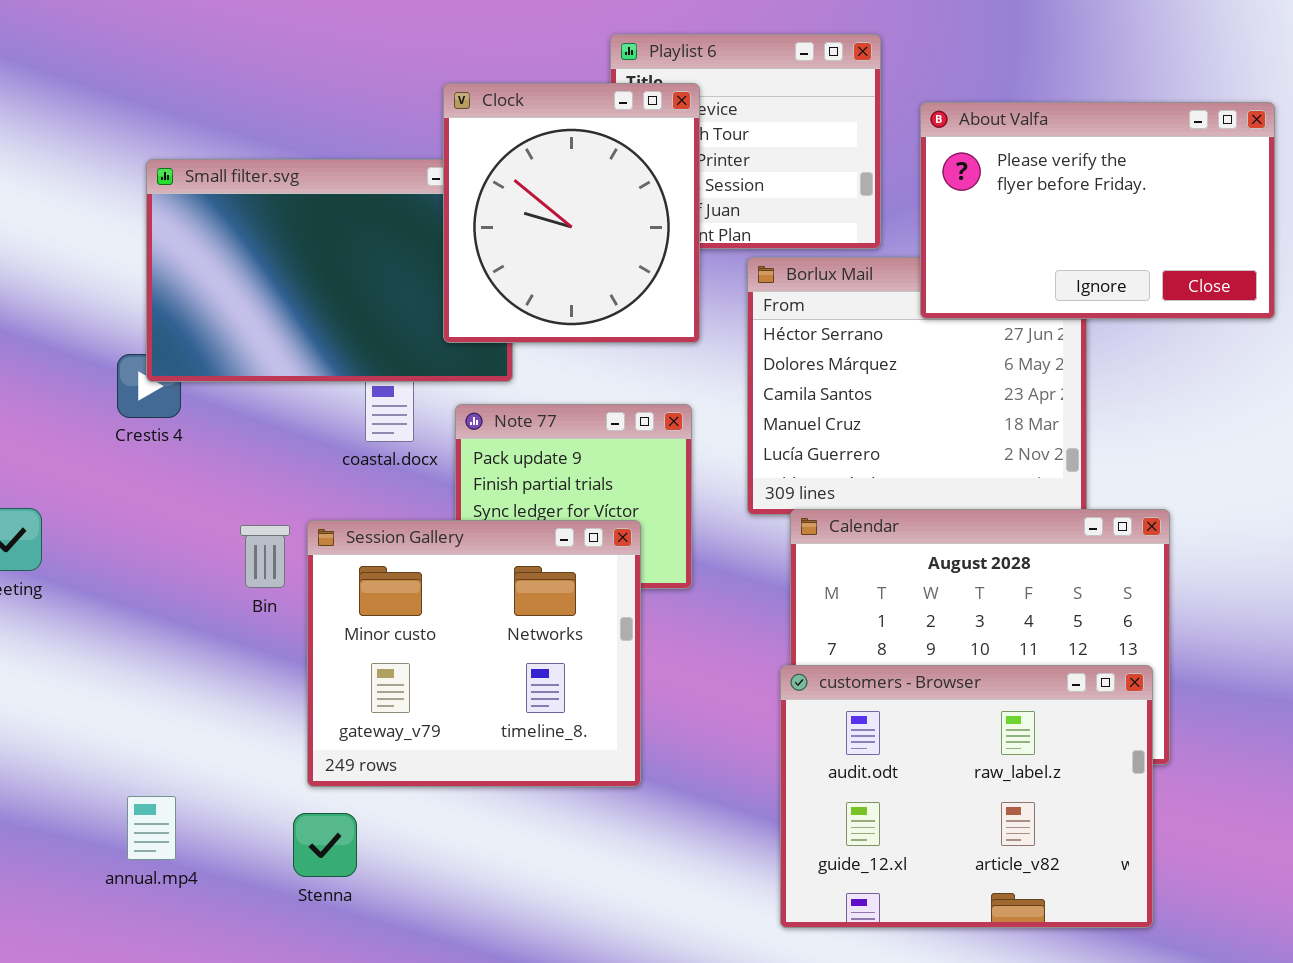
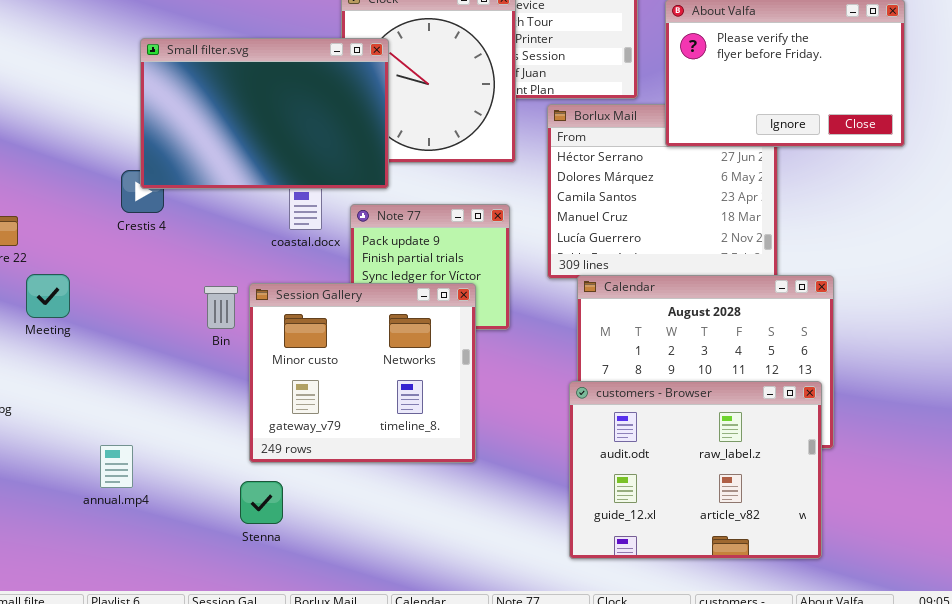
Small filter.svg: [146,159,513,382] -> [140,38,389,189], raised
annual.mp4: [127,796,176,860] -> [100,445,133,488], moved

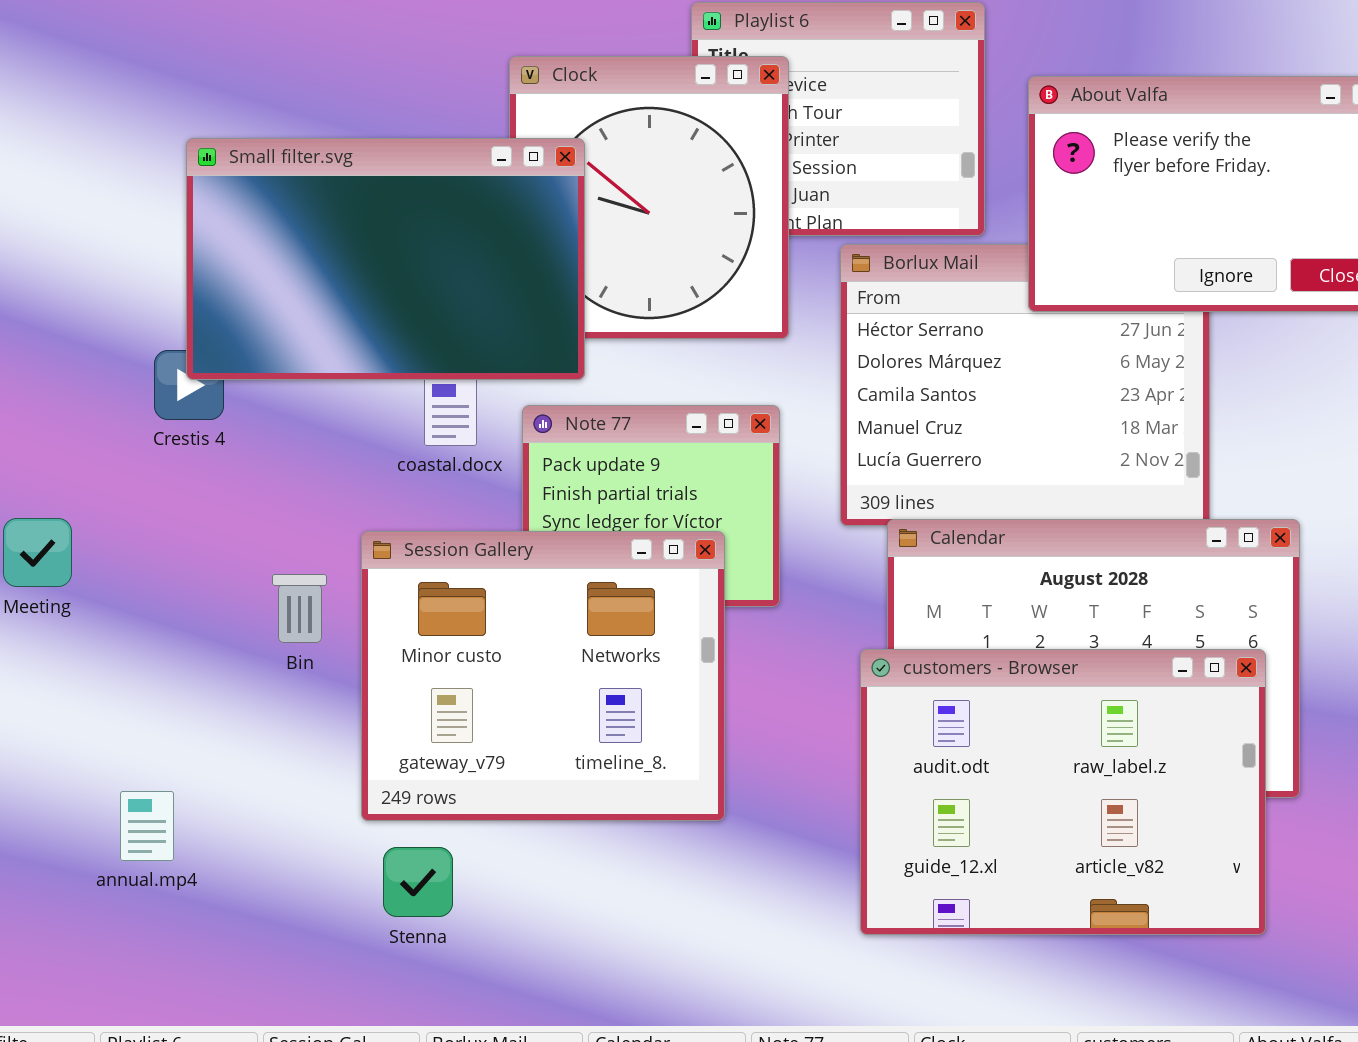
Bin: [204,286,238,329] -> [272,574,327,643], moved
customers - Browser: [569,381,822,559] -> [860,649,1266,935], moved
Stenna: [240,481,283,524] -> [383,847,453,917], moved

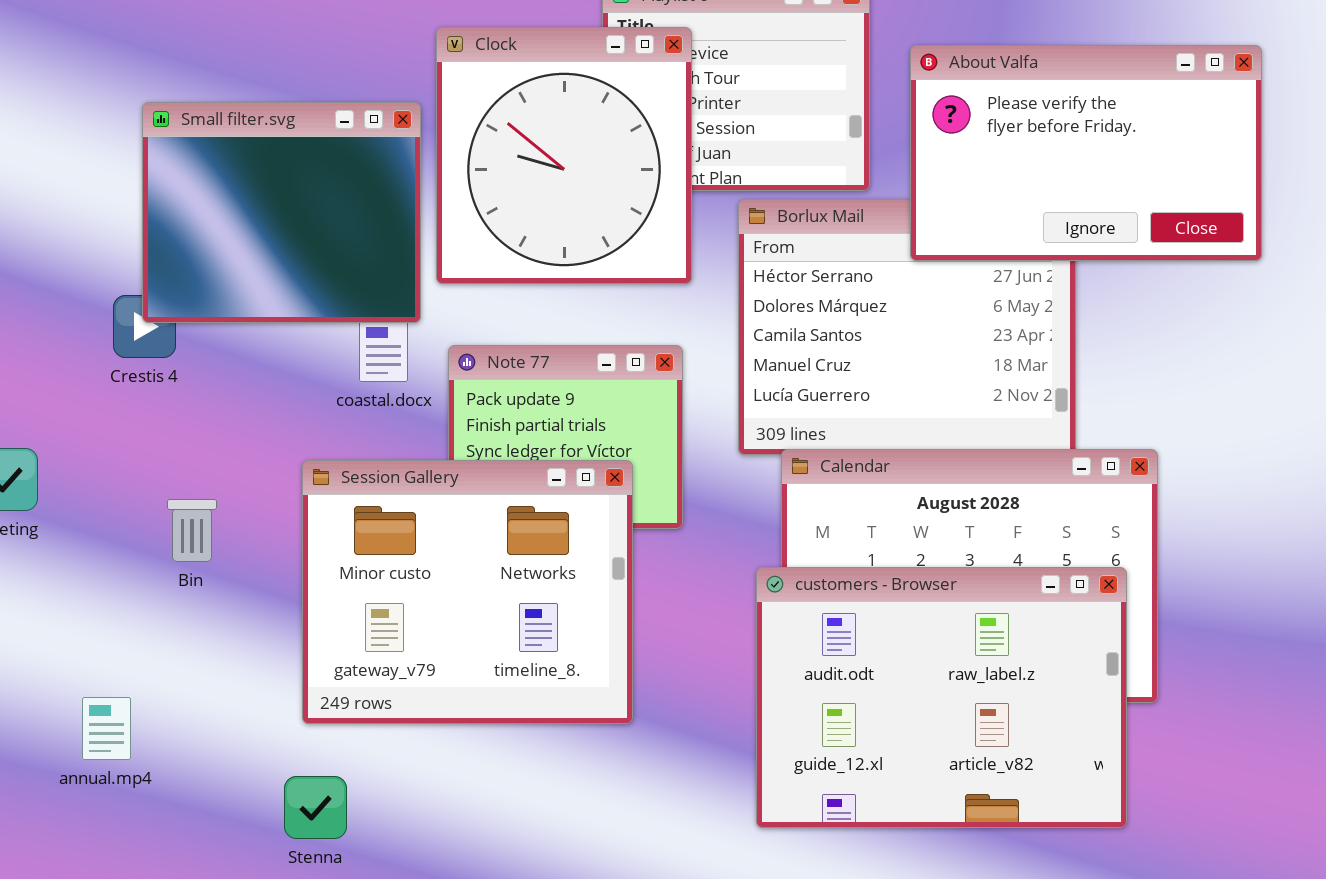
Small filter.svg: [186,138,585,380] -> [142,102,421,323], resized
Bin: [272,574,327,643] -> [167,499,217,562], moved
Stenna: [383,847,453,917] -> [284,776,347,839], moved

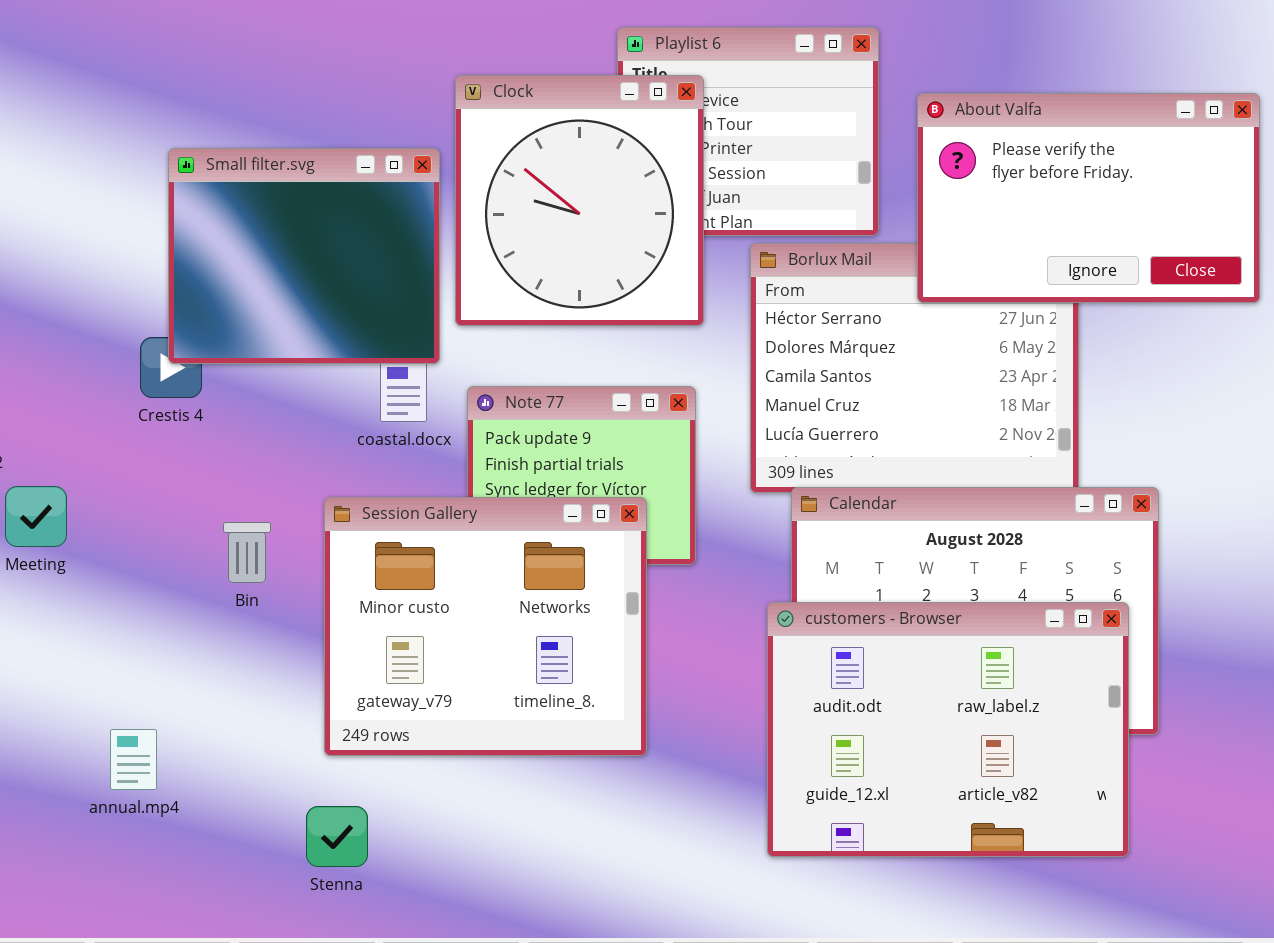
Bin: [167,499,217,562] -> [223,522,271,583], moved

